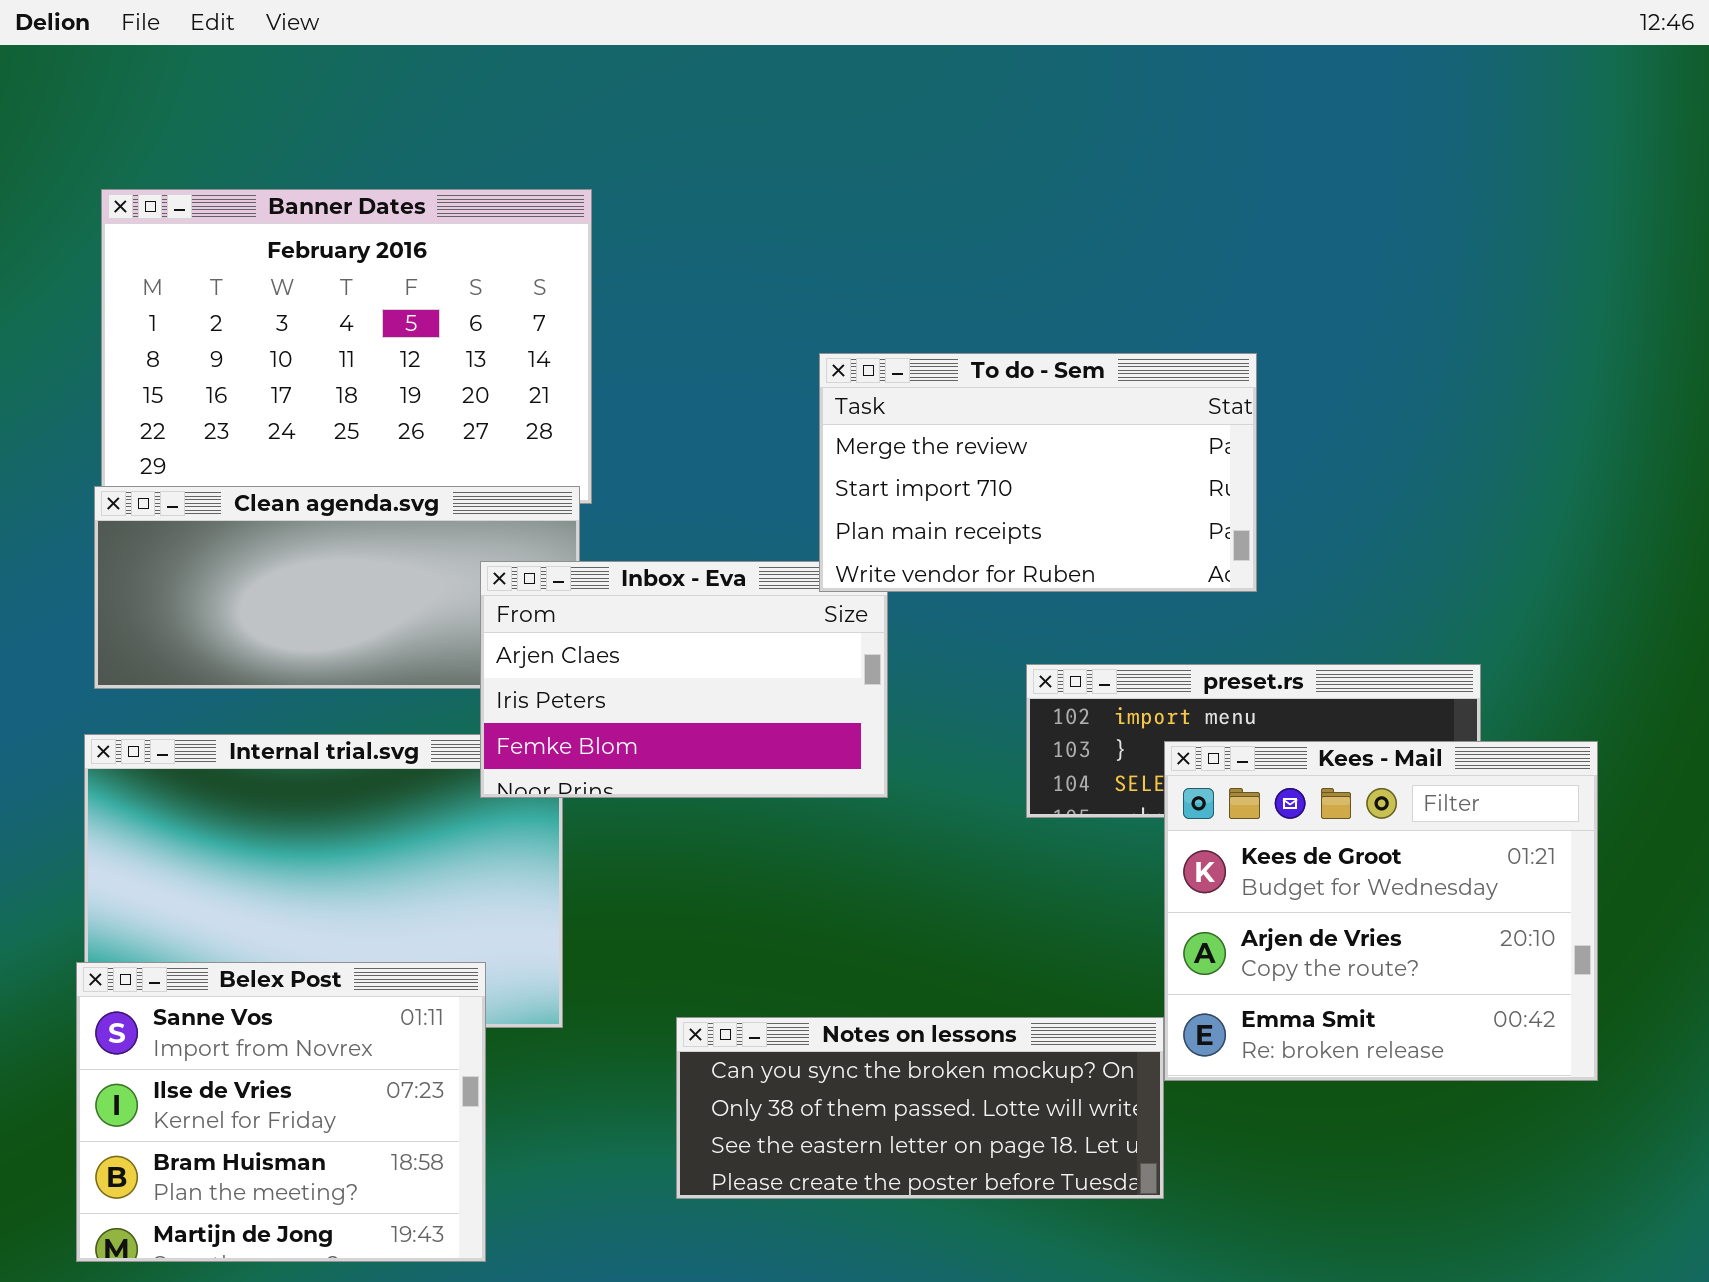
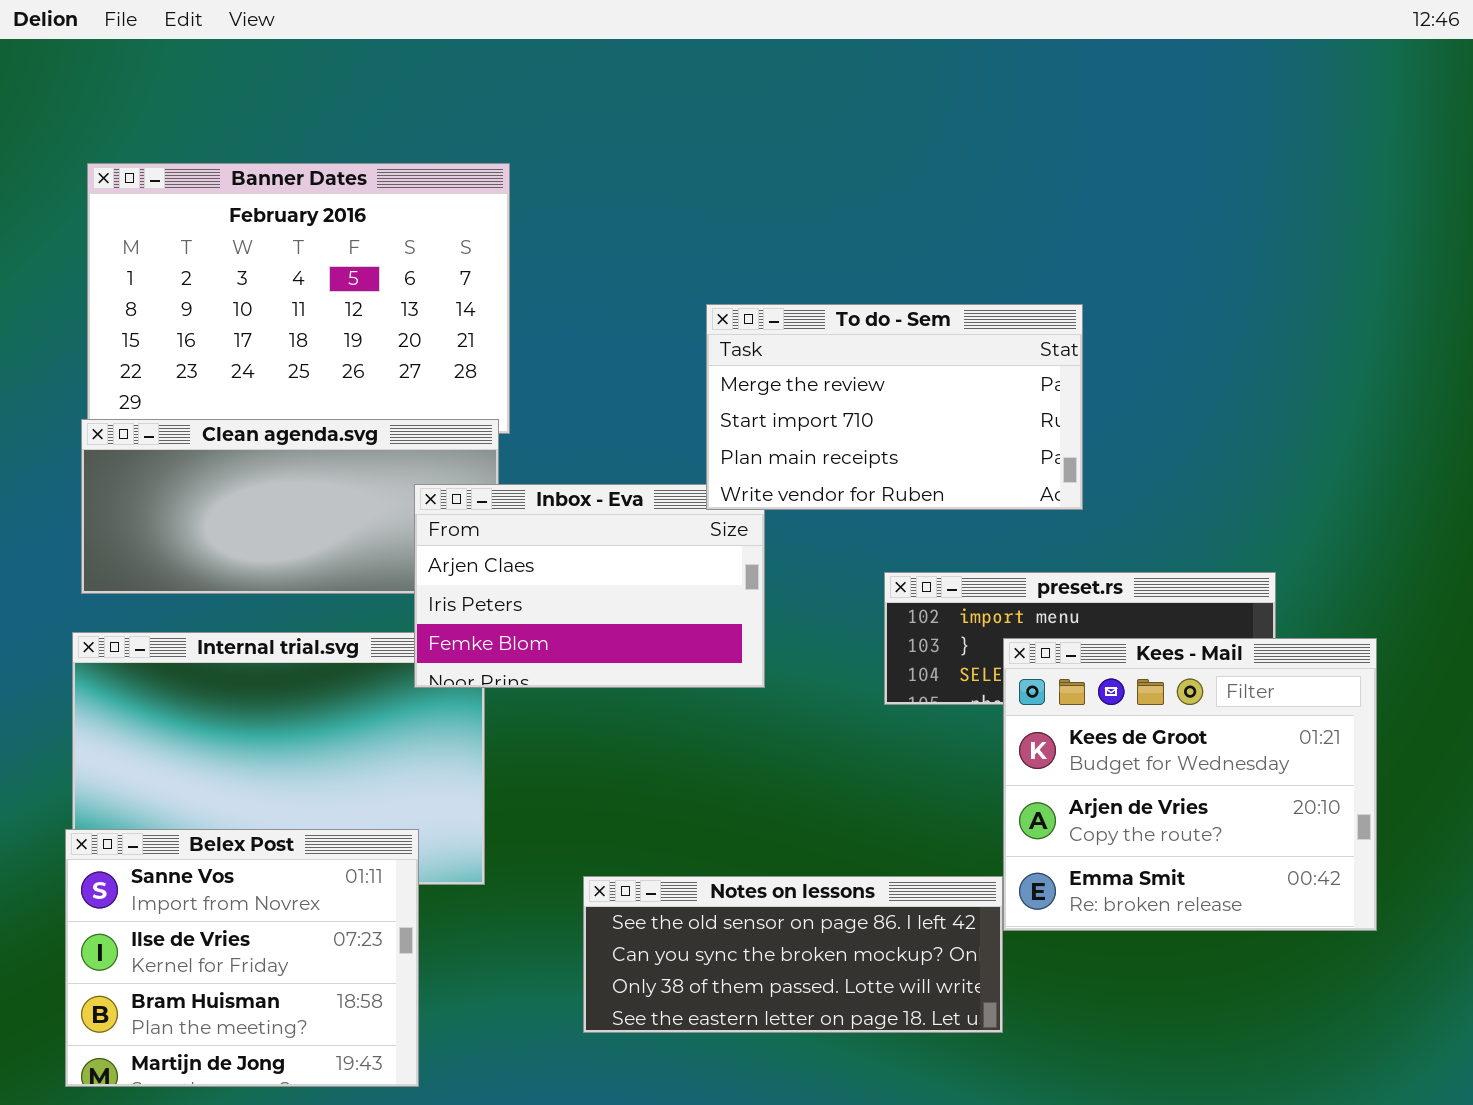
Notes on lessons: [676,1017,1164,1199] -> [583,876,1003,1033], scrolled up 1 row

